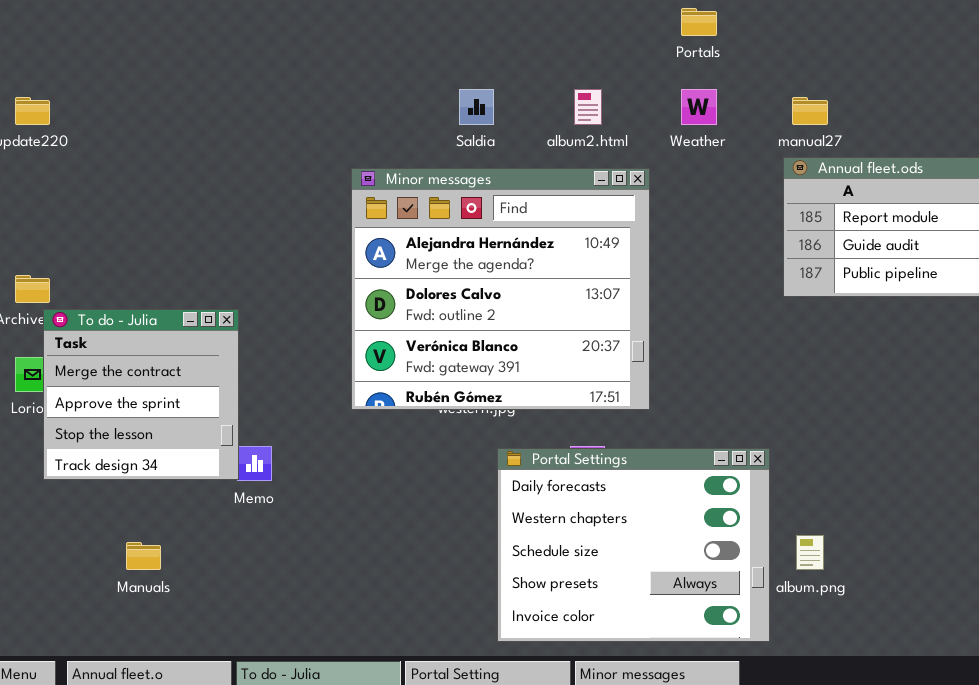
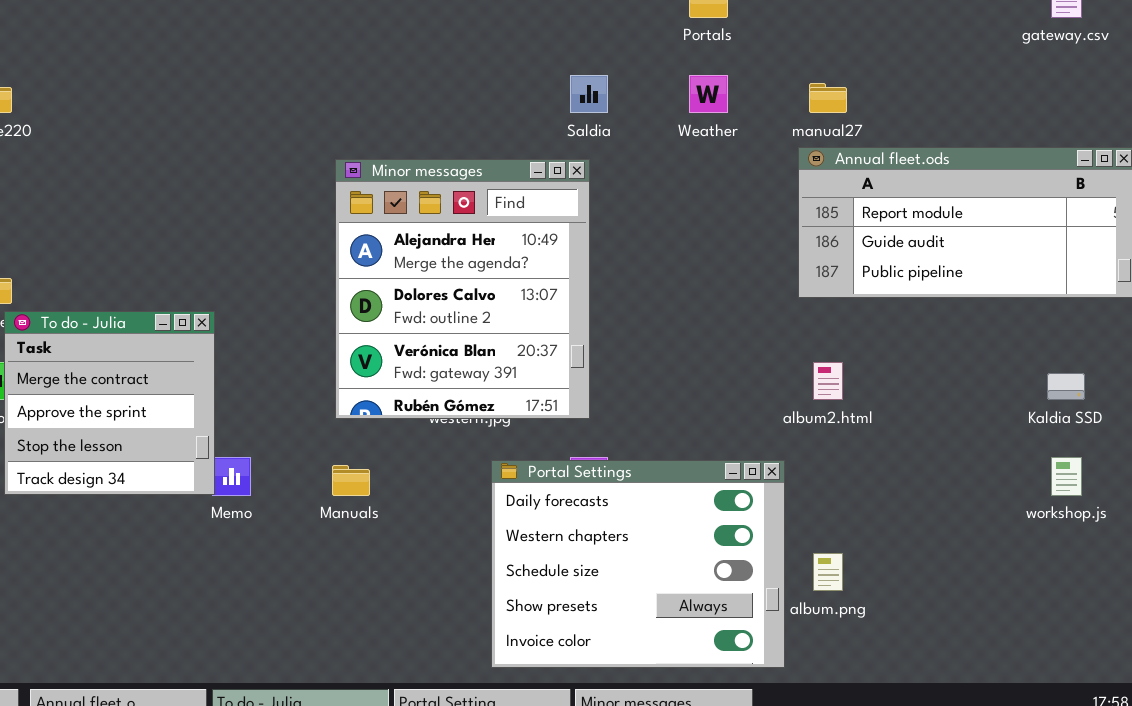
Saldia: [459,89,494,125] -> [570,75,608,113], moved
album2.html: [574,89,602,125] -> [813,362,843,400], moved
Minor messages: [351,168,650,410] -> [335,159,590,419], resized
Manuals: [126,542,161,570] -> [332,465,370,496], moved

